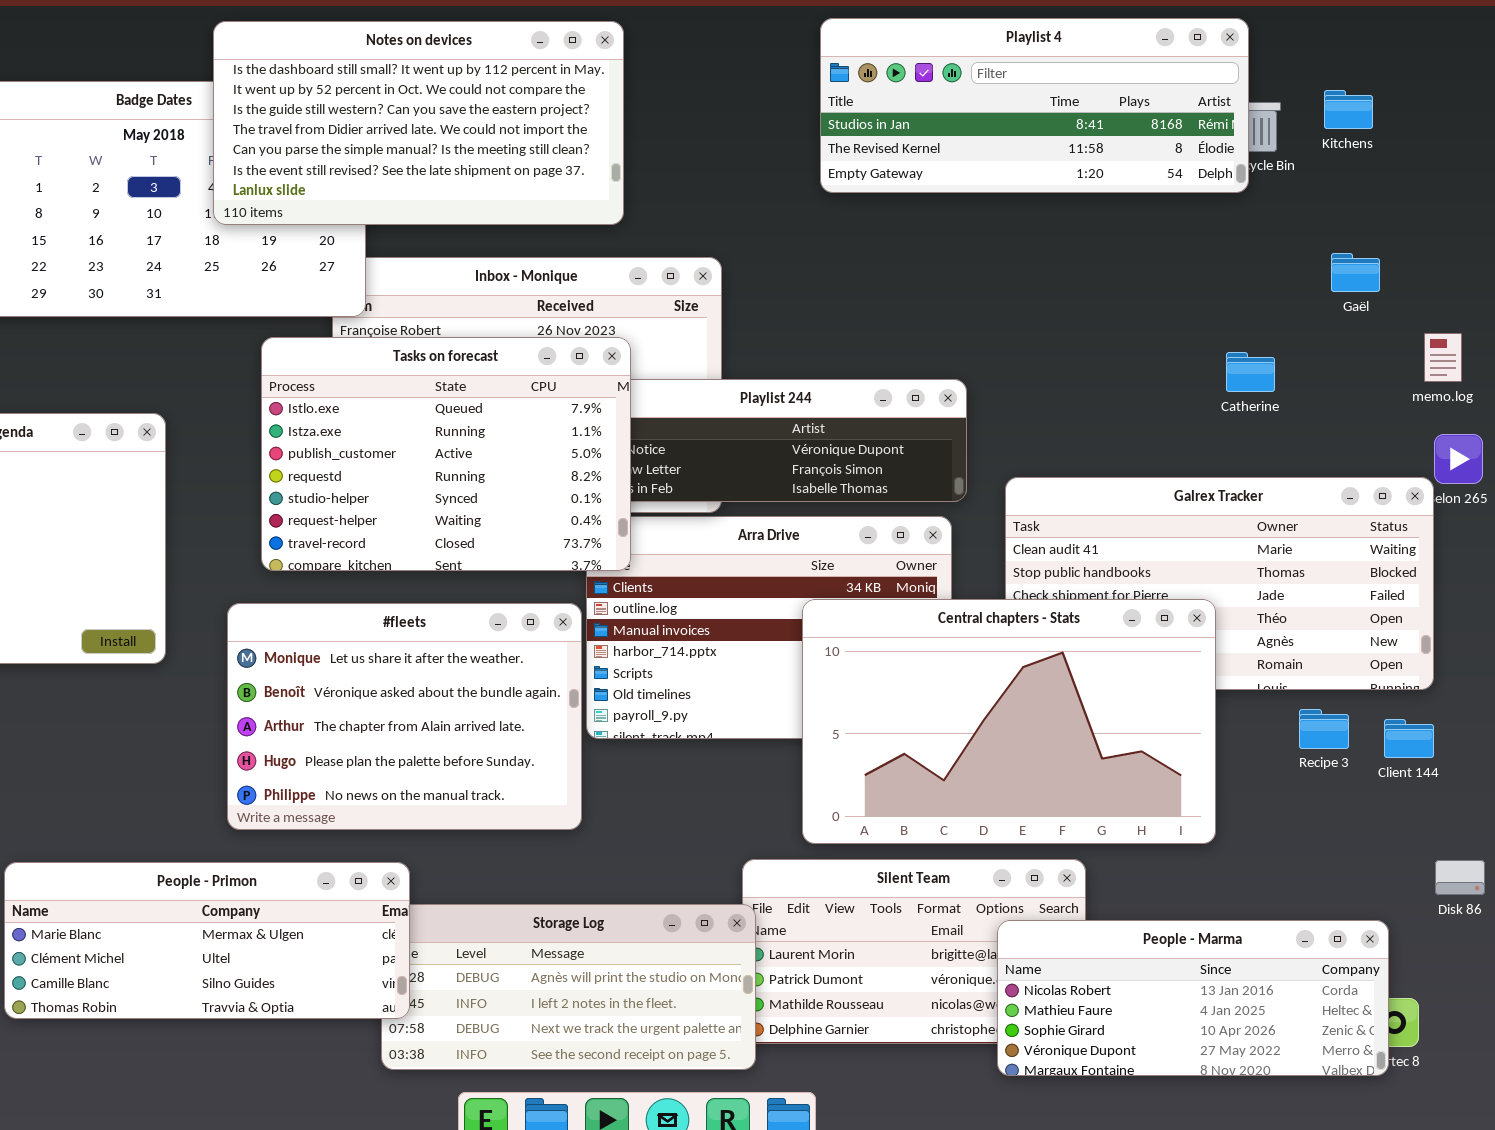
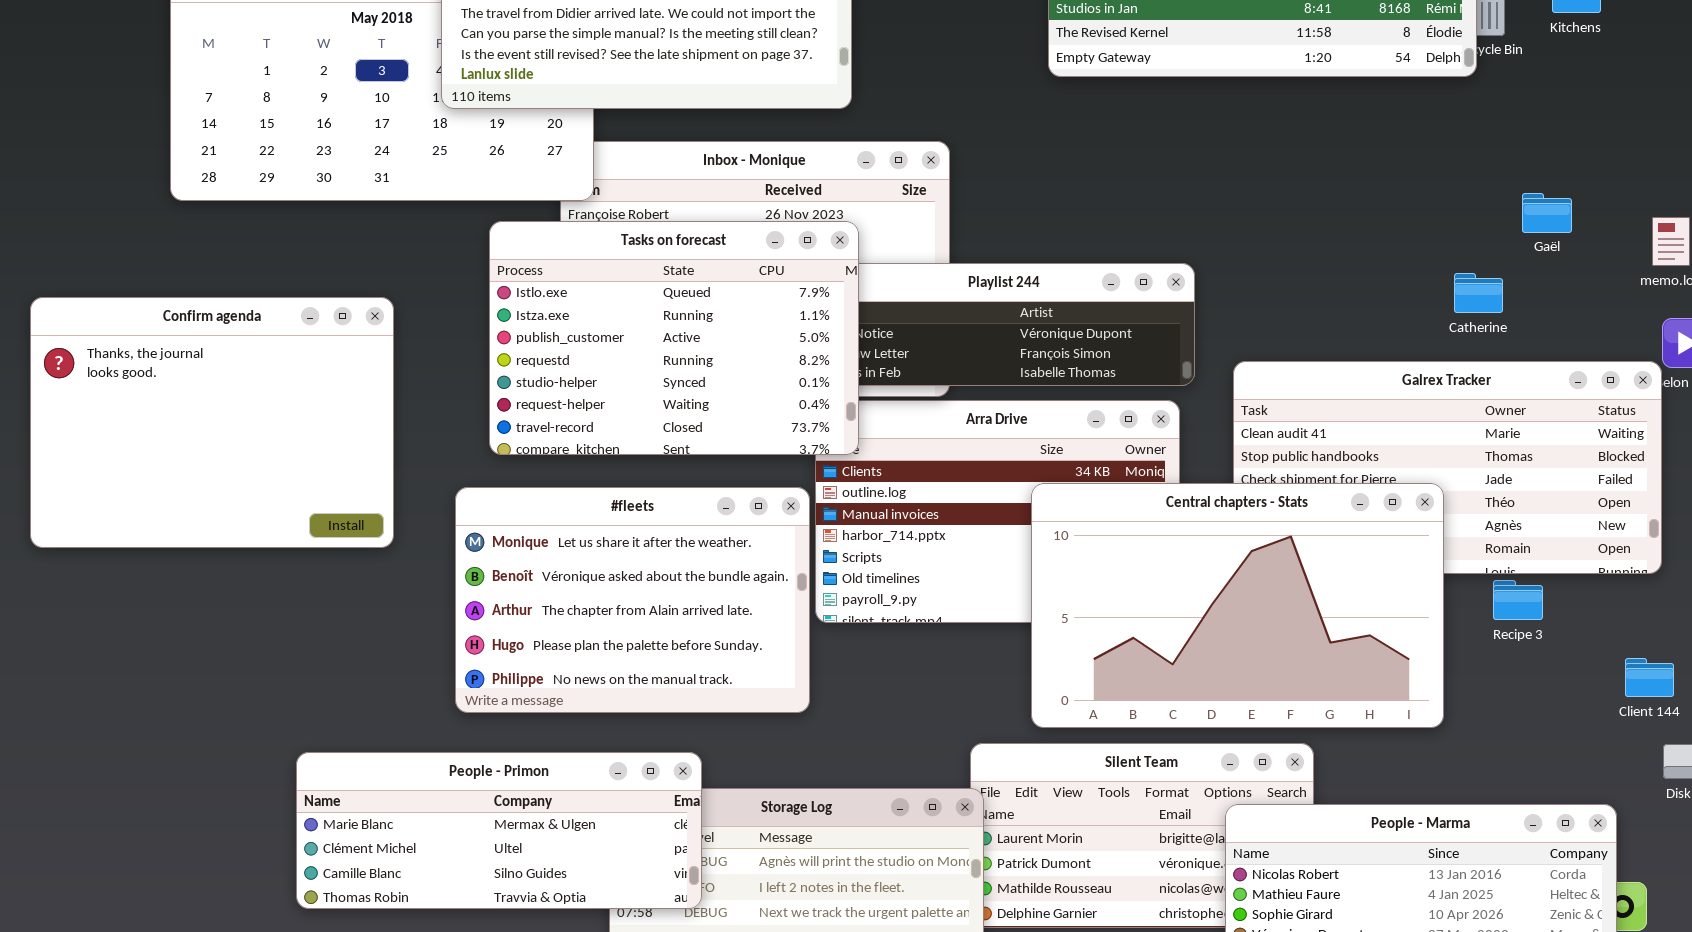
Gaël: [1331,253,1380,292] -> [1522,193,1572,233], moved
Catherine: [1226,352,1275,392] -> [1454,273,1503,313], moved
Recipe 3: [1299,709,1349,749] -> [1493,580,1543,620], moved
Client 144: [1384,719,1434,758] -> [1625,658,1674,697], moved
People - Primon: [4,862,410,1019] -> [296,752,702,909], moved

